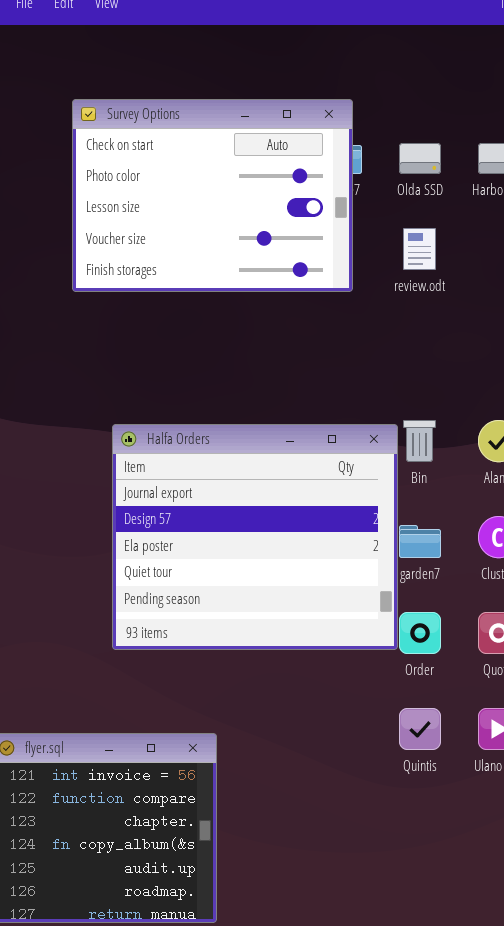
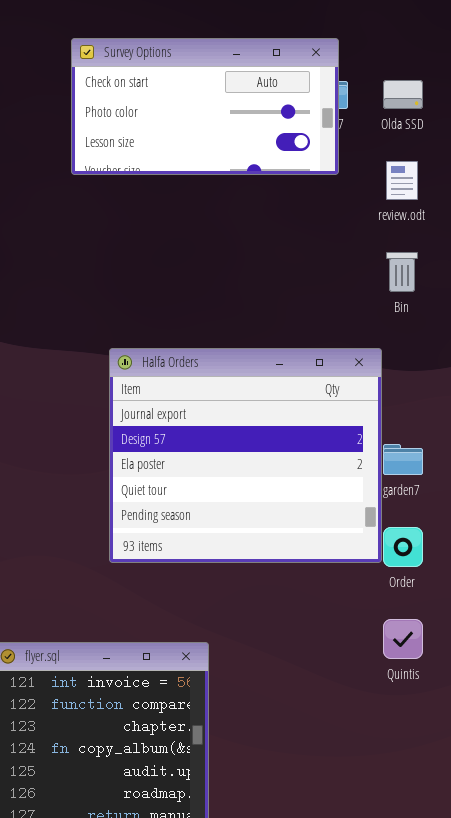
Survey Options: [72,99,353,292] -> [71,38,339,175], resized
Bin: [403,420,436,462] -> [386,252,418,292], moved

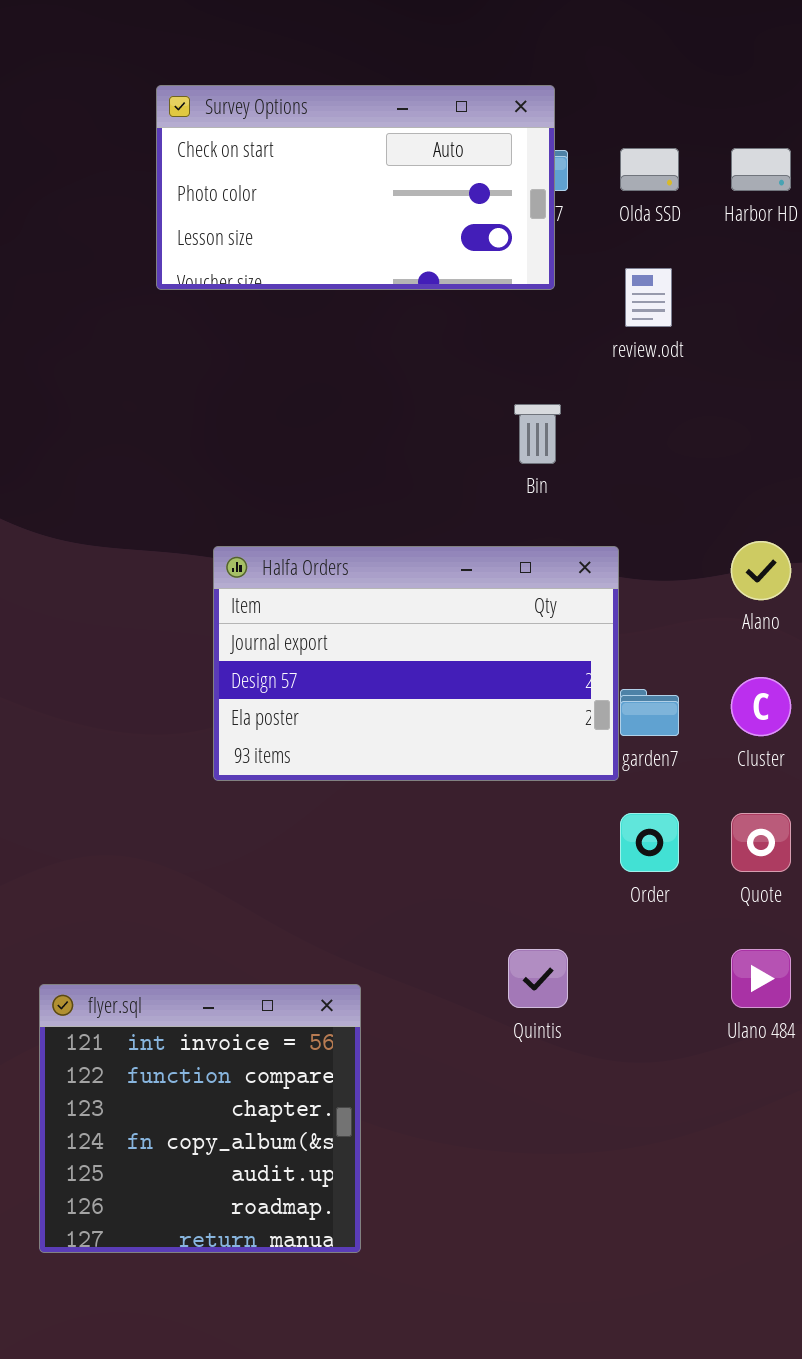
Bin: [386,252,418,292] -> [514,404,561,464], moved
Halfa Orders: [109,348,382,563] -> [213,546,619,781], resized
Quintis: [383,619,423,659] -> [508,949,568,1008], moved

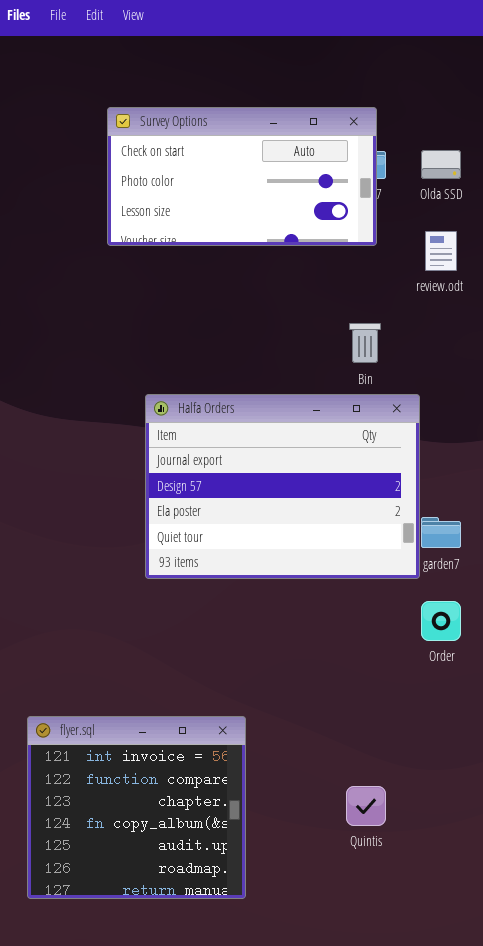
Halfa Orders: [213,546,619,781] -> [145,394,420,579], resized
Quintis: [508,949,568,1008] -> [346,786,386,826], moved

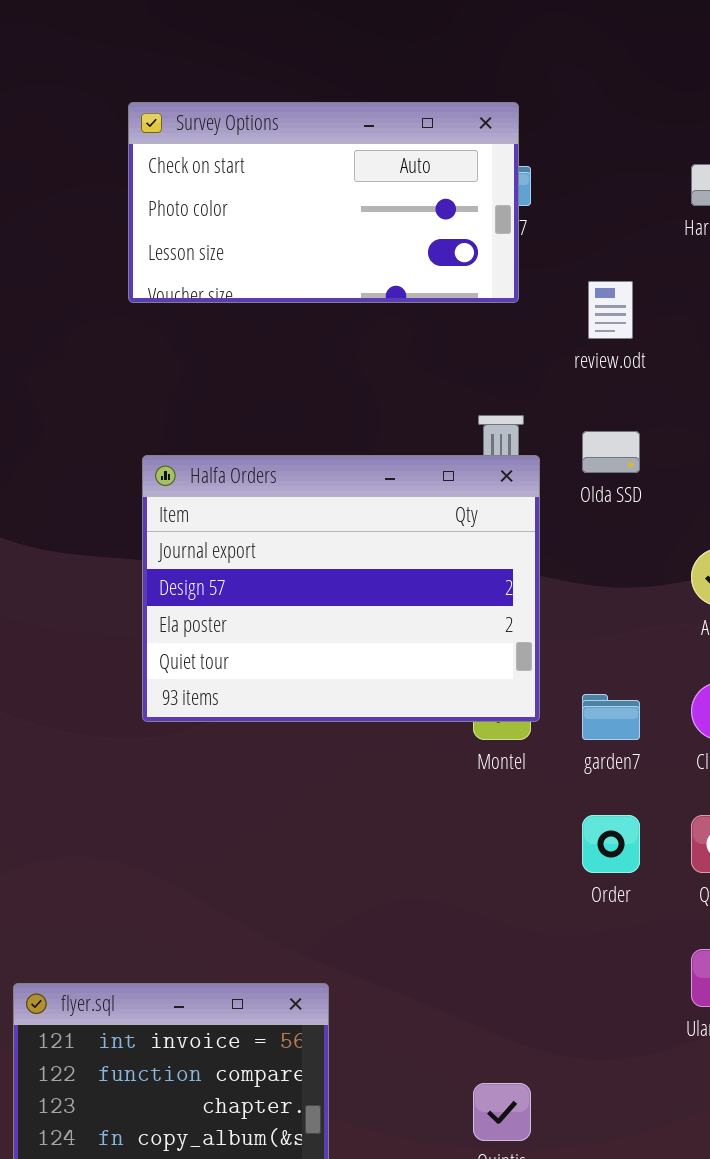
Olda SSD: [421,150,461,179] -> [582,431,640,473], moved
Halfa Orders: [145,394,420,579] -> [142,455,540,722], moved

